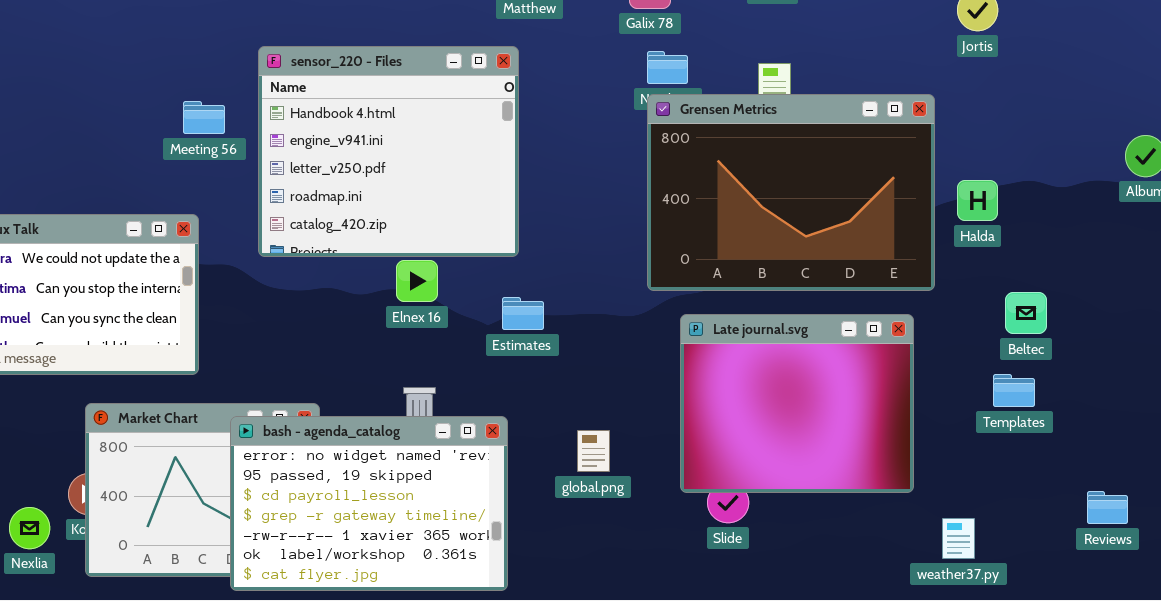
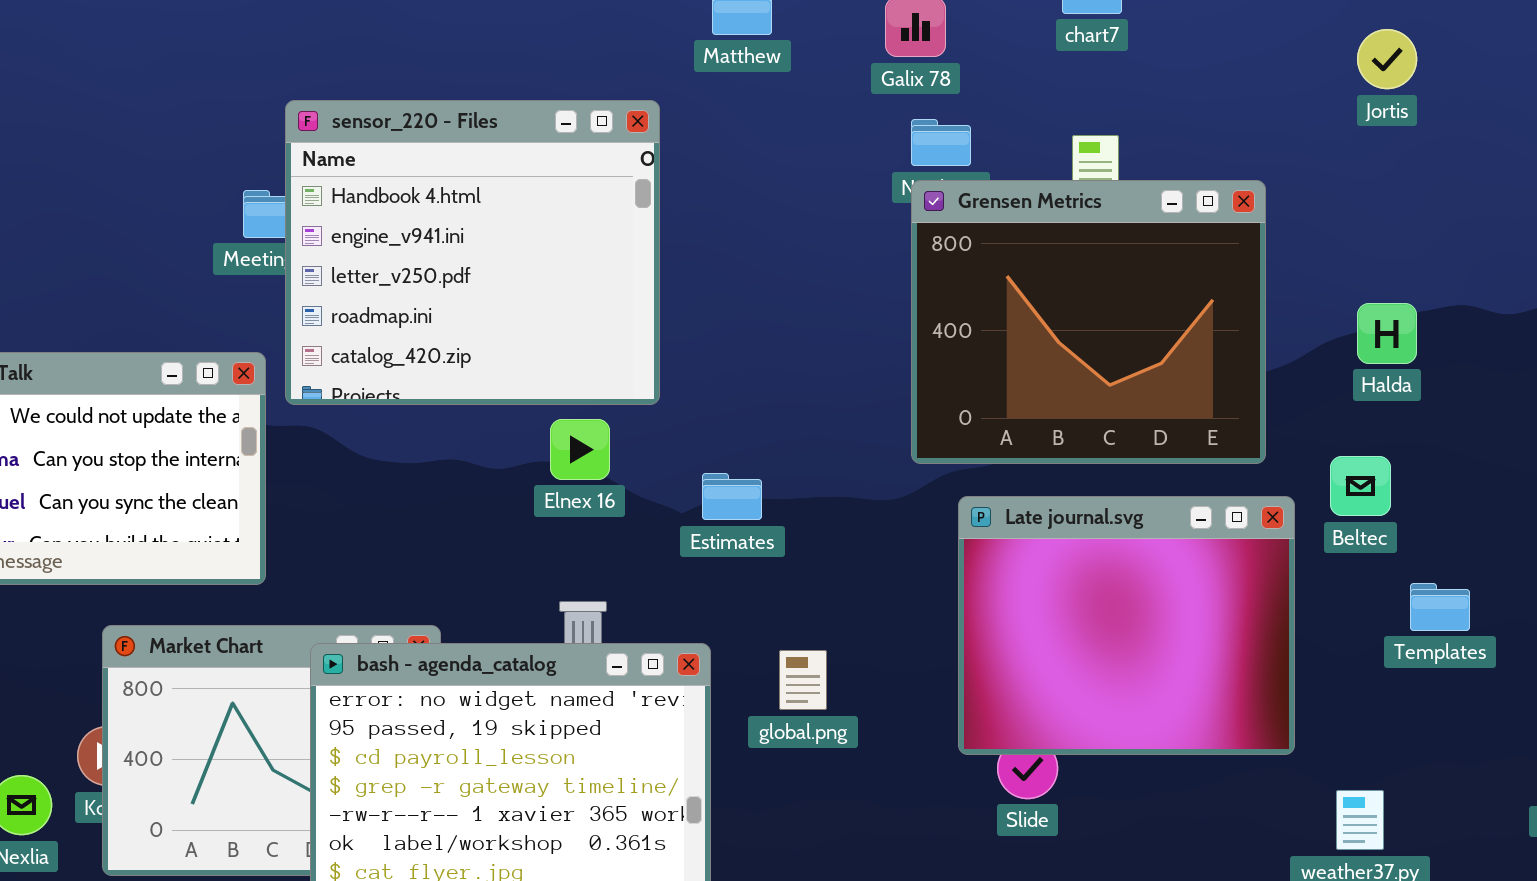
sensor_220 - Files: [258,46,519,257] -> [285,100,660,405], moved
Grensen Metrics: [647,94,935,291] -> [911,180,1266,464], resized
Beltec: [1005,292,1047,334] -> [1330,456,1391,516], moved
global.png: [577,430,610,472] -> [779,650,827,710], moved

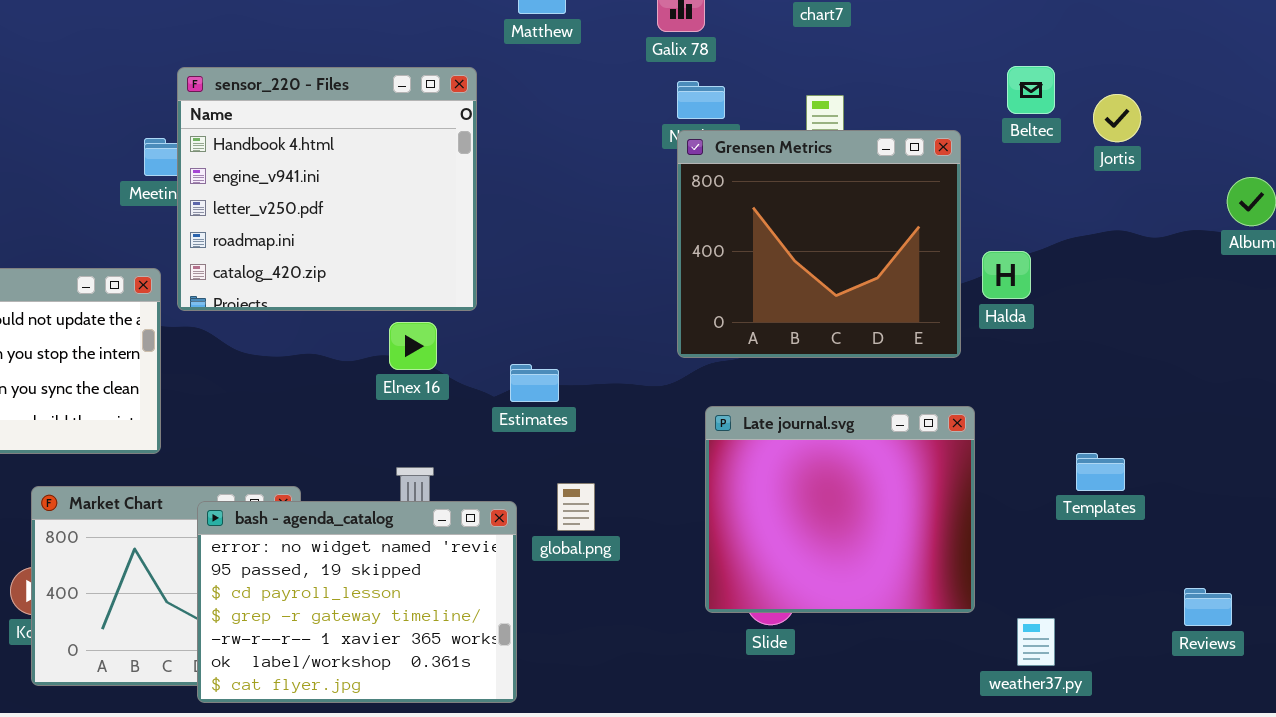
Jortis: [1357,29,1417,89] -> [1093,94,1141,142], moved
Halda: [1357,303,1417,364] -> [982,251,1031,299], moved
Beltec: [1330,456,1391,516] -> [1007,66,1055,114], moved
Late journal.svg: [958,496,1295,755] -> [705,406,975,613], moved
global.png: [779,650,827,710] -> [557,483,595,531], moved

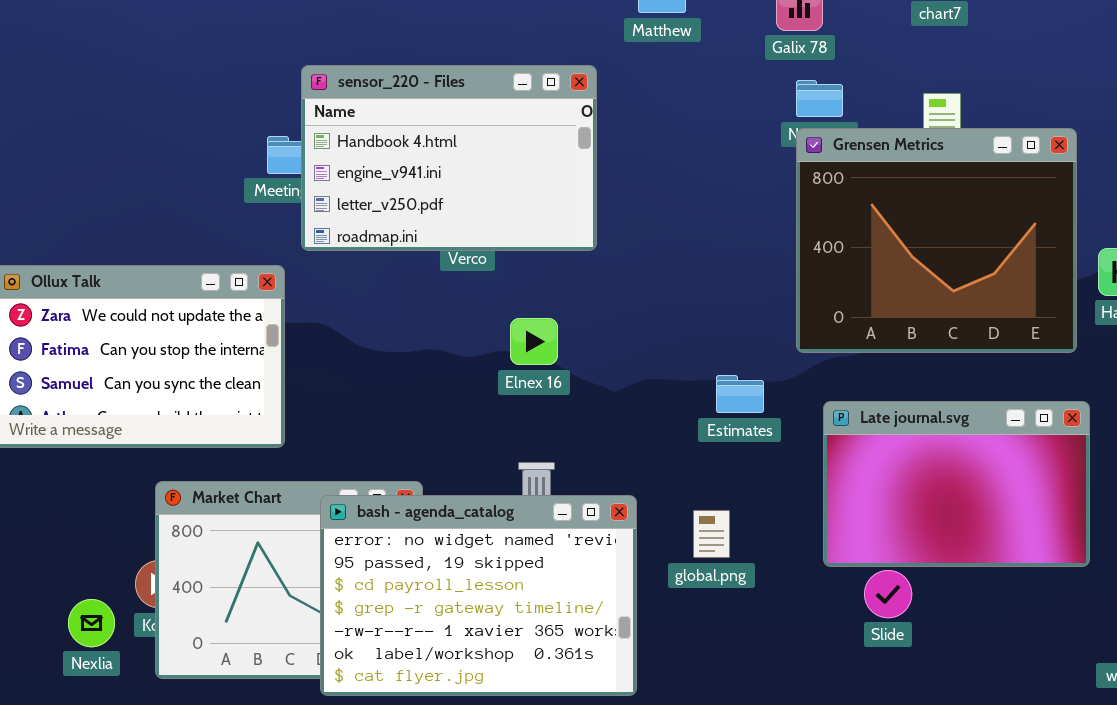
sensor_220 - Files: [177,67,477,311] -> [301,65,597,251], resized
Estimates: [510,364,559,402] -> [716,375,764,413], moved
Late journal.svg: [705,406,975,613] -> [823,401,1090,567], resized
global.png: [557,483,595,531] -> [693,510,730,558], moved

